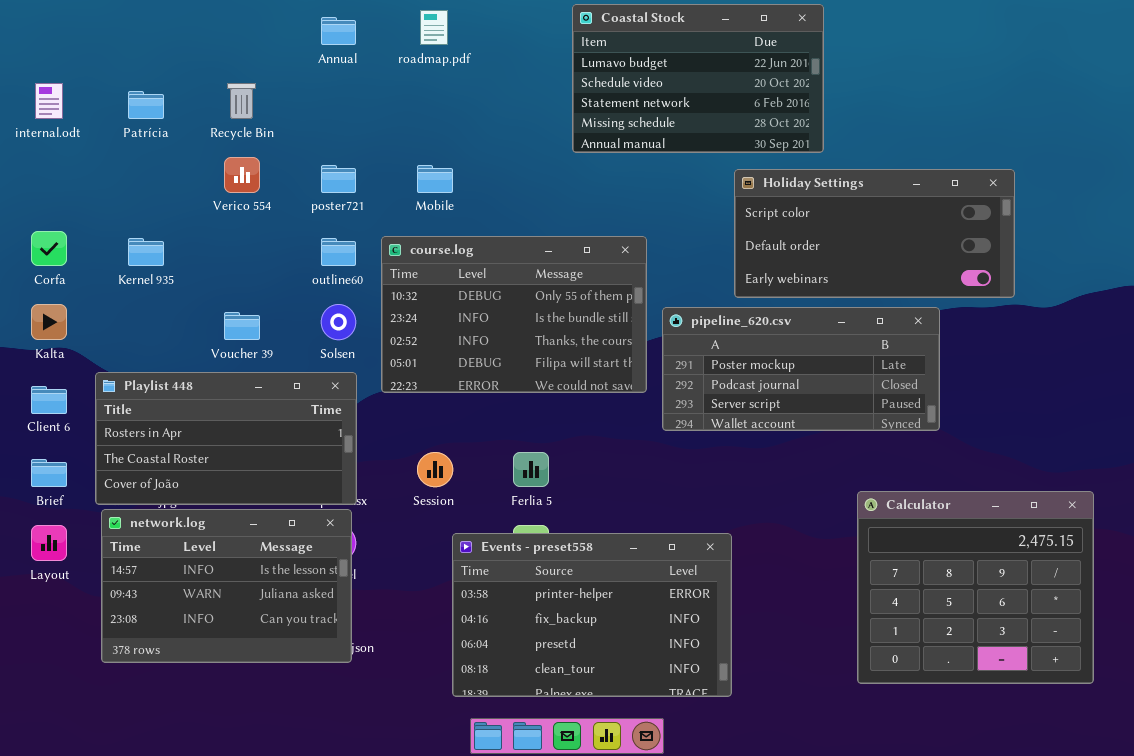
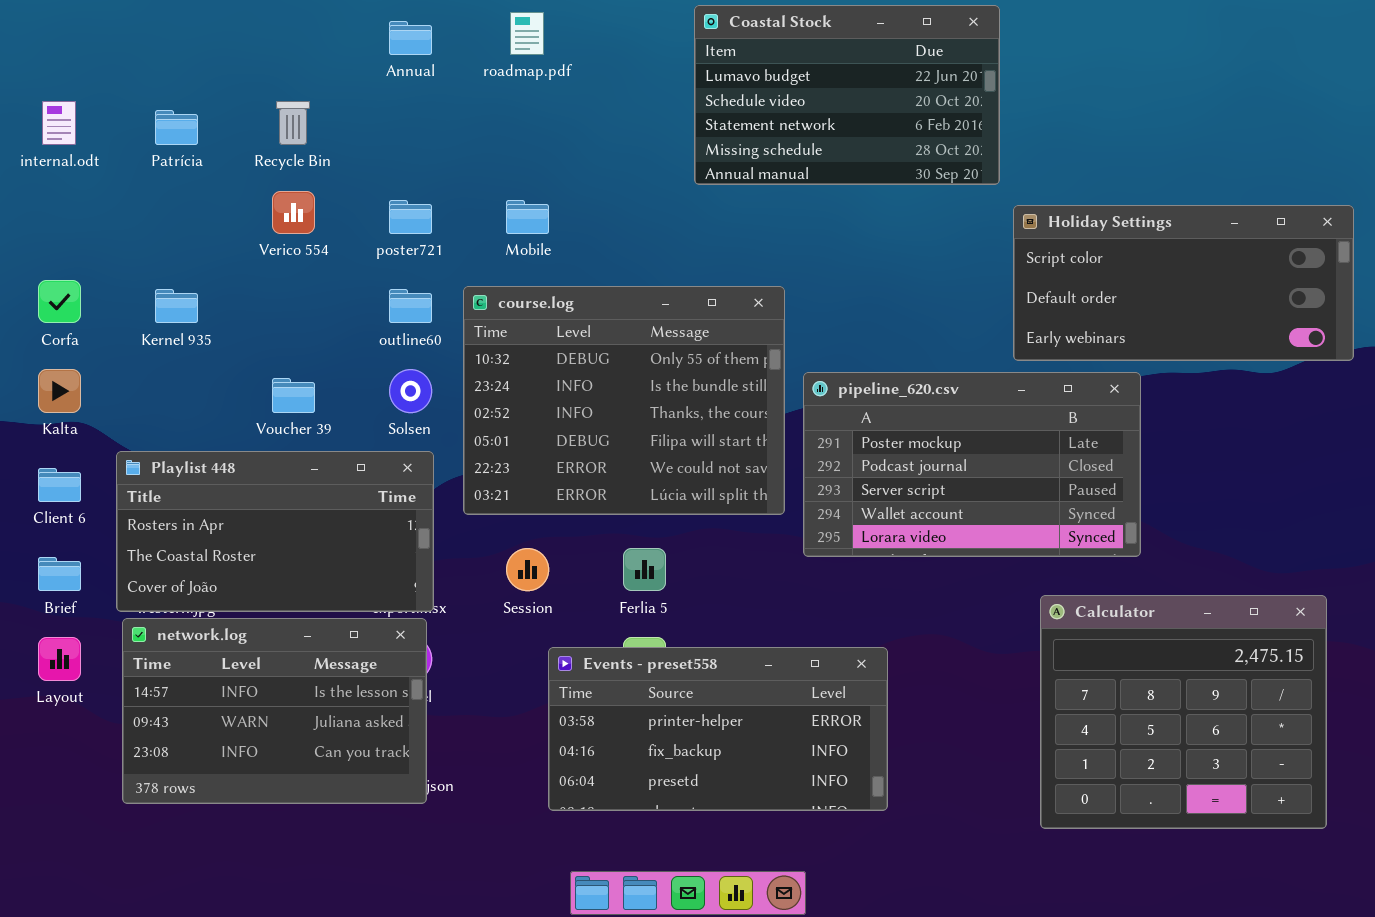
Holiday Settings: [734,169,1015,298] -> [1013,205,1354,361], moved
course.log: [381,236,647,393] -> [463,286,785,515], resized
pipeline_620.csv: [662,307,940,431] -> [803,372,1141,557], resized
Events - preset558: [452,533,732,697] -> [548,647,888,811], resized

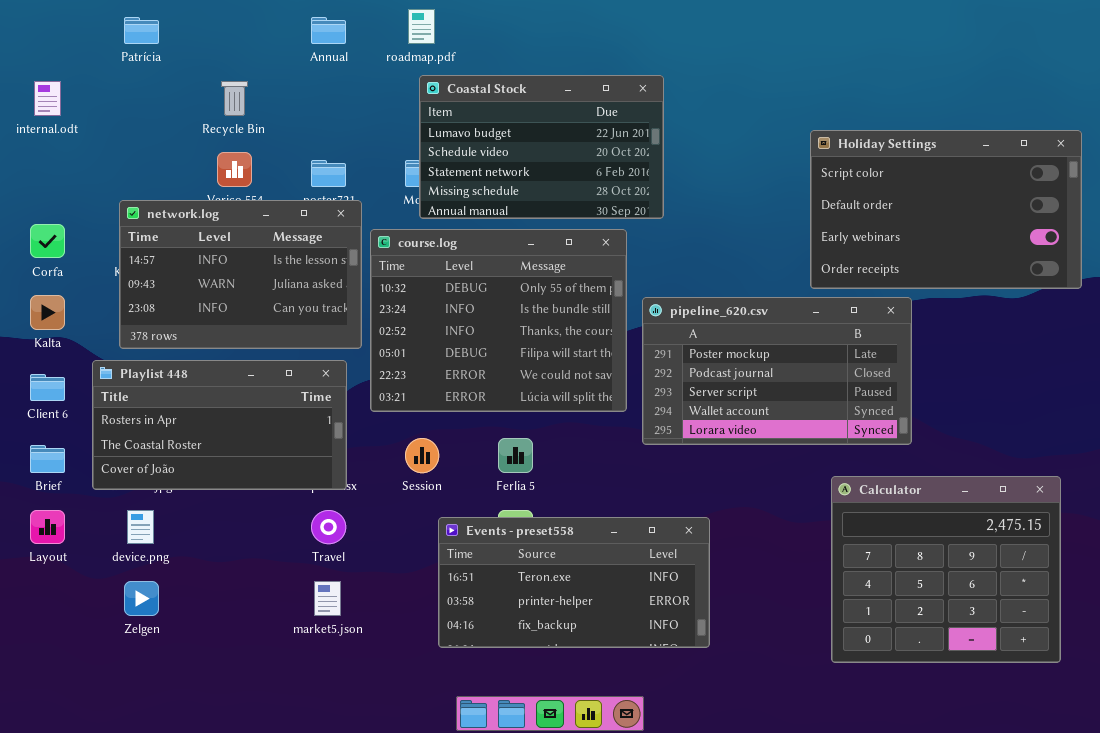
Coastal Stock: [694,5,1000,185] -> [419,75,664,219], moved
Patrícia: [155,110,198,145] -> [124,17,159,44], moved
Holiday Settings: [1013,205,1354,361] -> [810,130,1082,289], resized
network.log: [122,618,427,804] -> [119,200,362,349], moved
Events - preset558: [548,647,888,811] -> [438,517,710,648], scrolled up 1 row

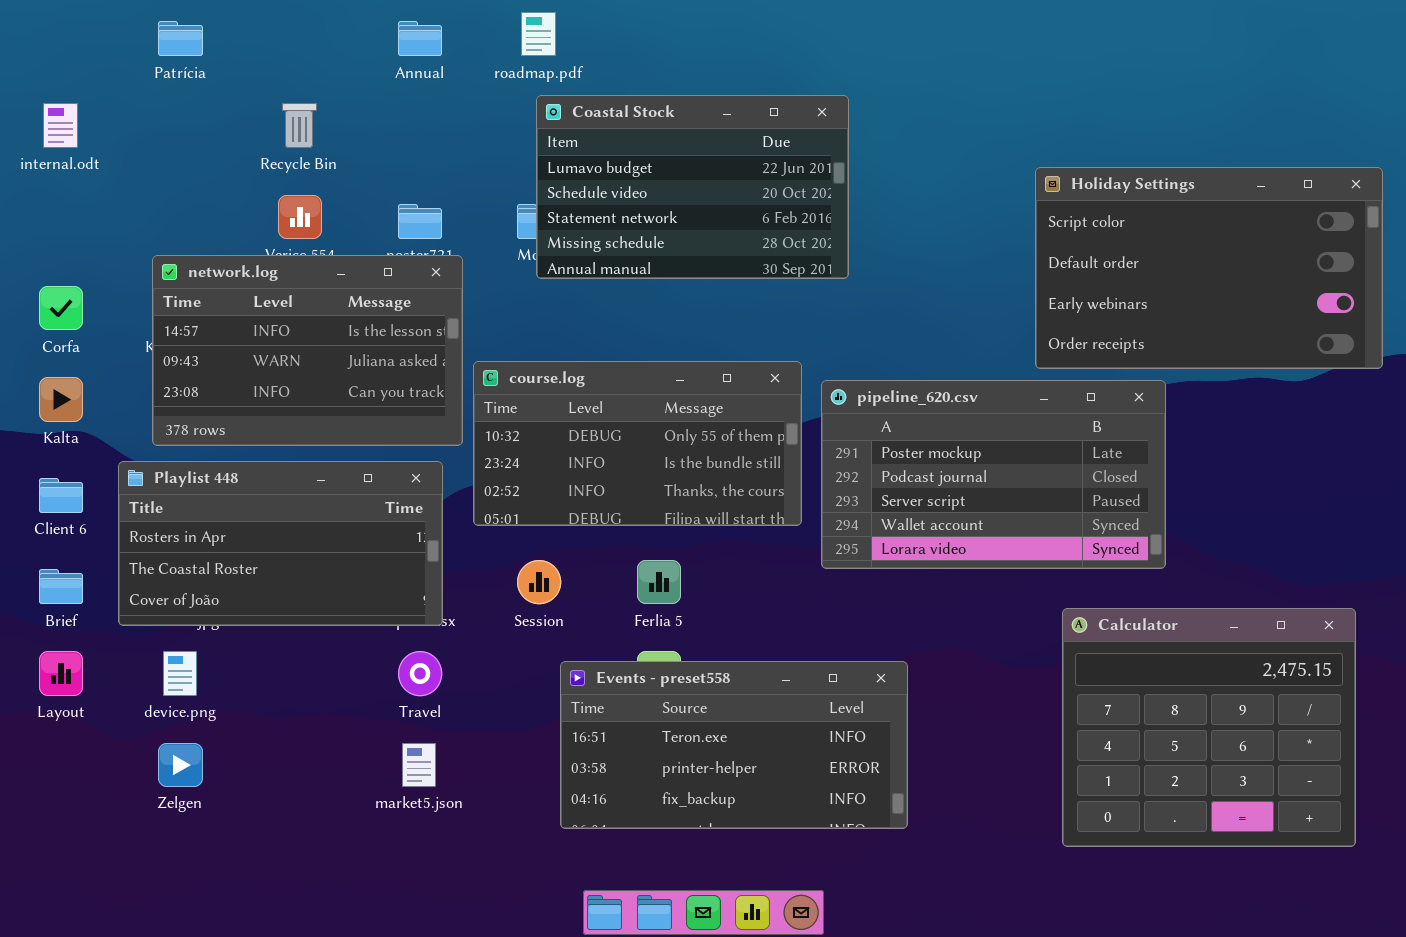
course.log: [370,229,627,412] -> [473,361,802,526], resized

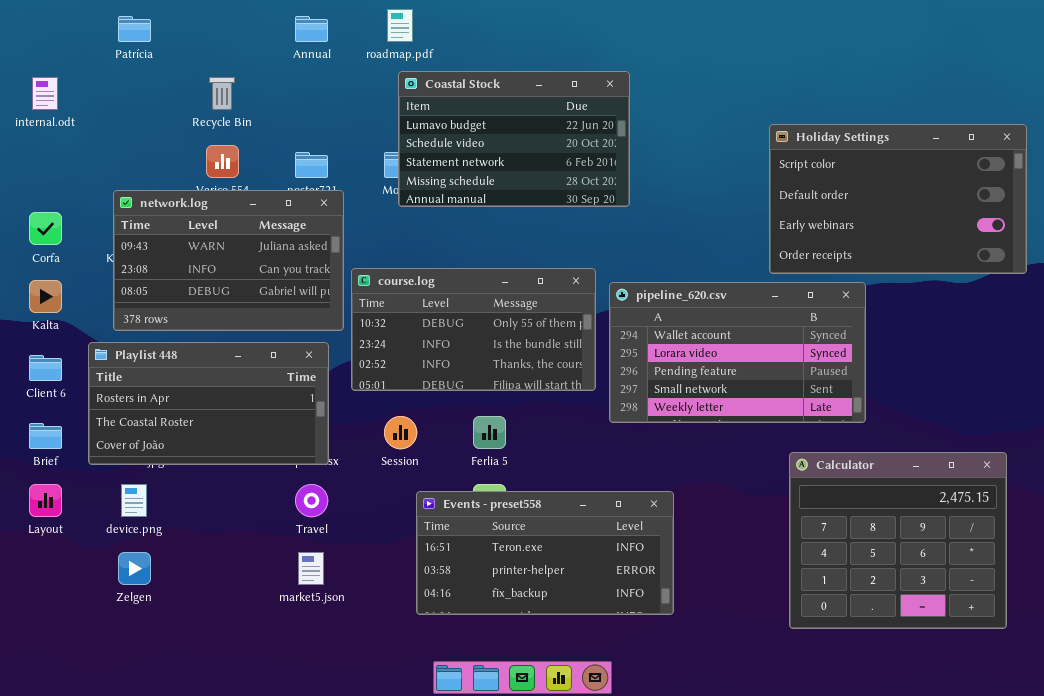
network.log: [152,255,463,446] -> [113,190,344,331], scrolled down 1 row
pipeline_620.csv: [821,380,1166,569] -> [609,282,866,423], scrolled down 3 rows

